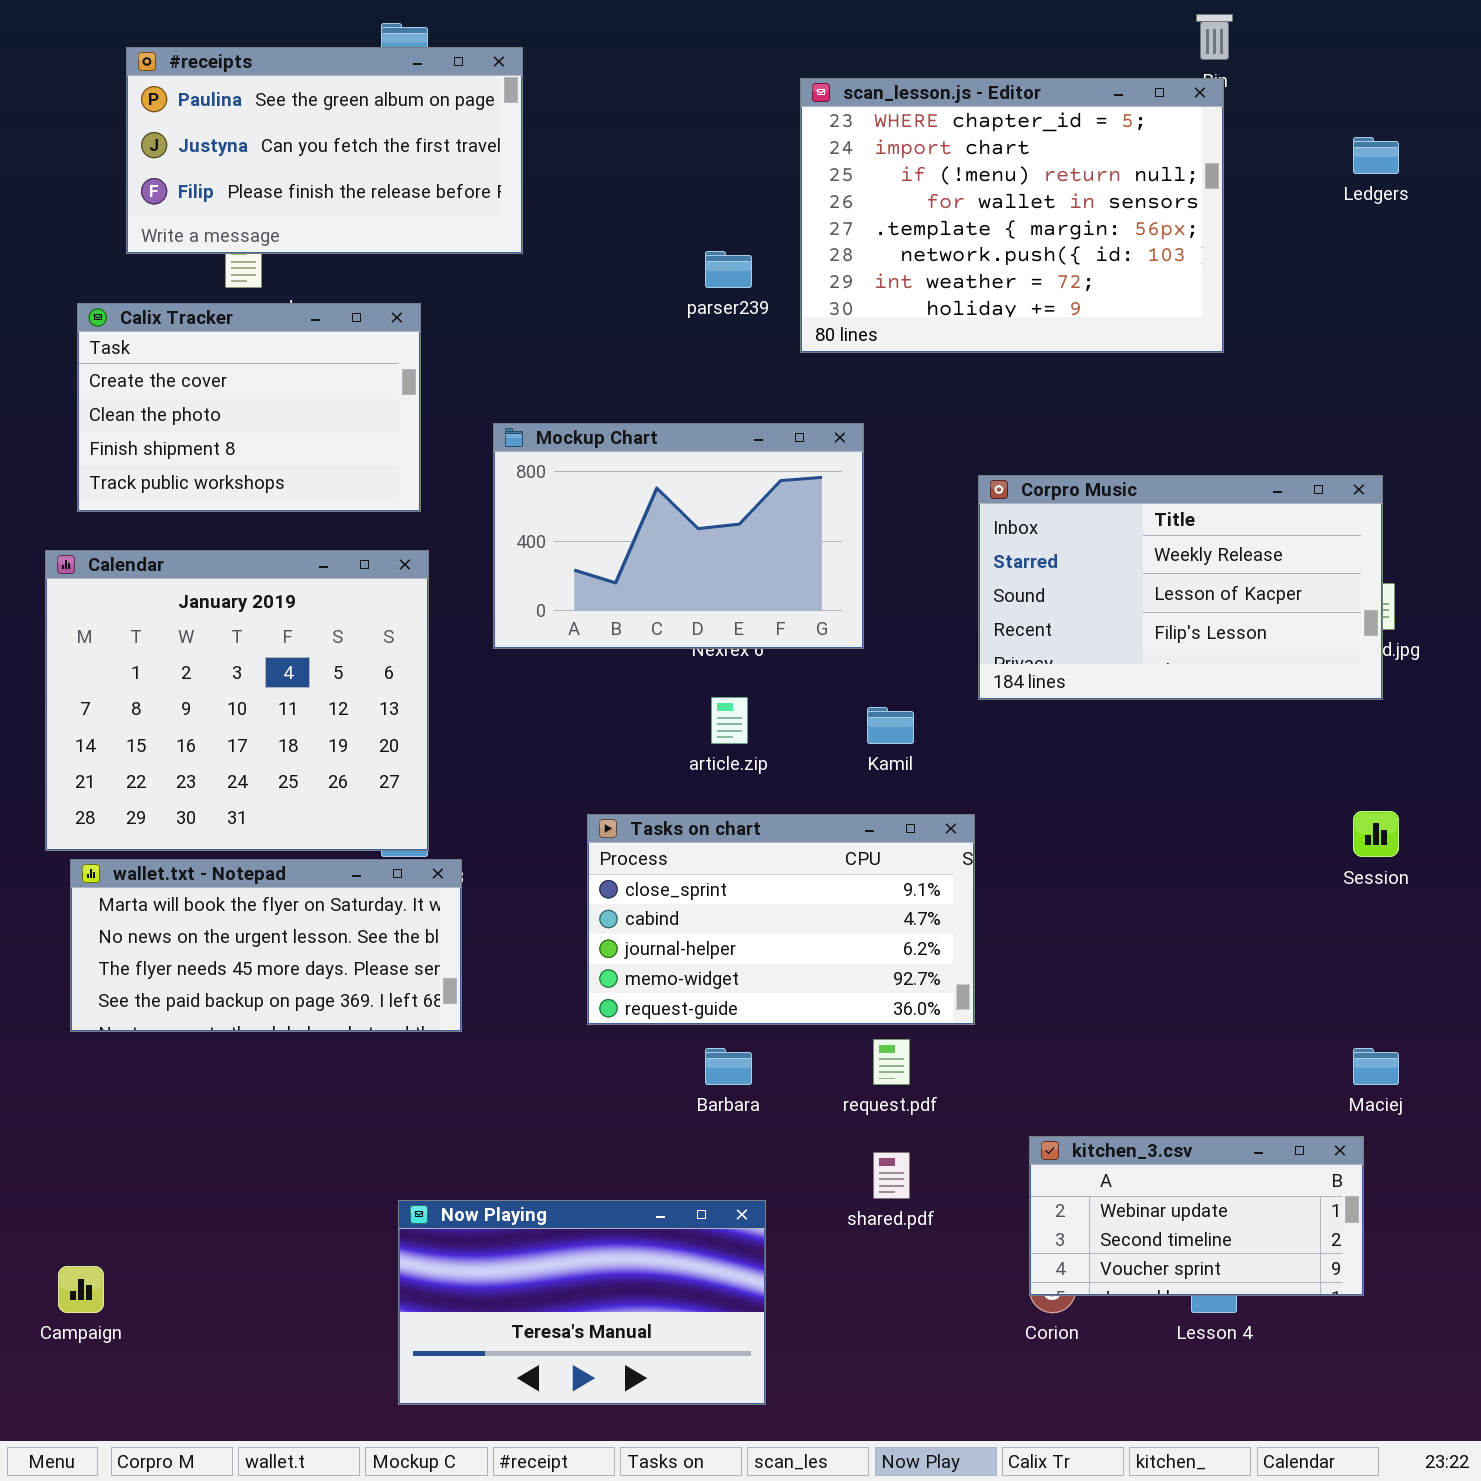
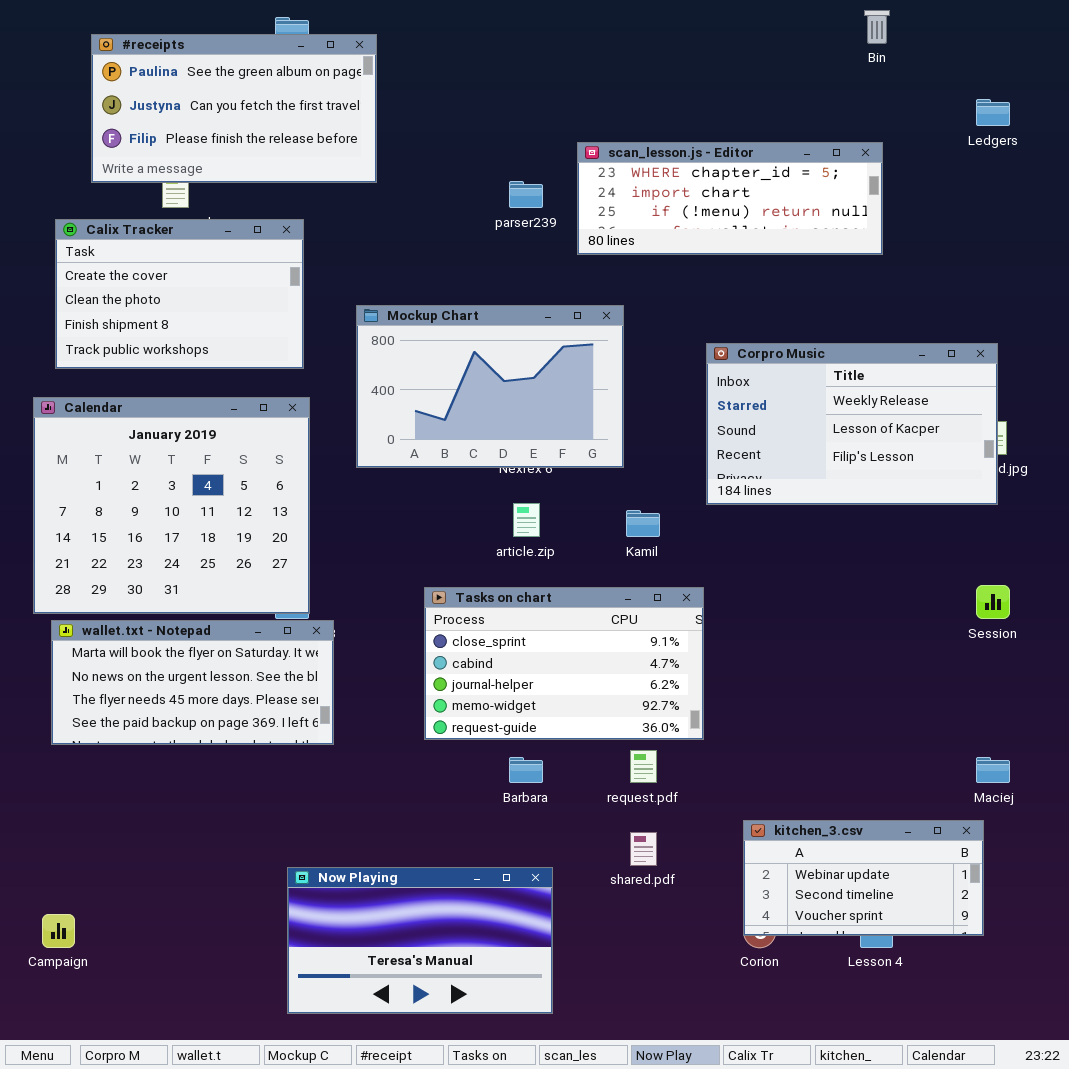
scan_lesson.js - Editor: [800,78,1224,353] -> [577,142,883,255], resized

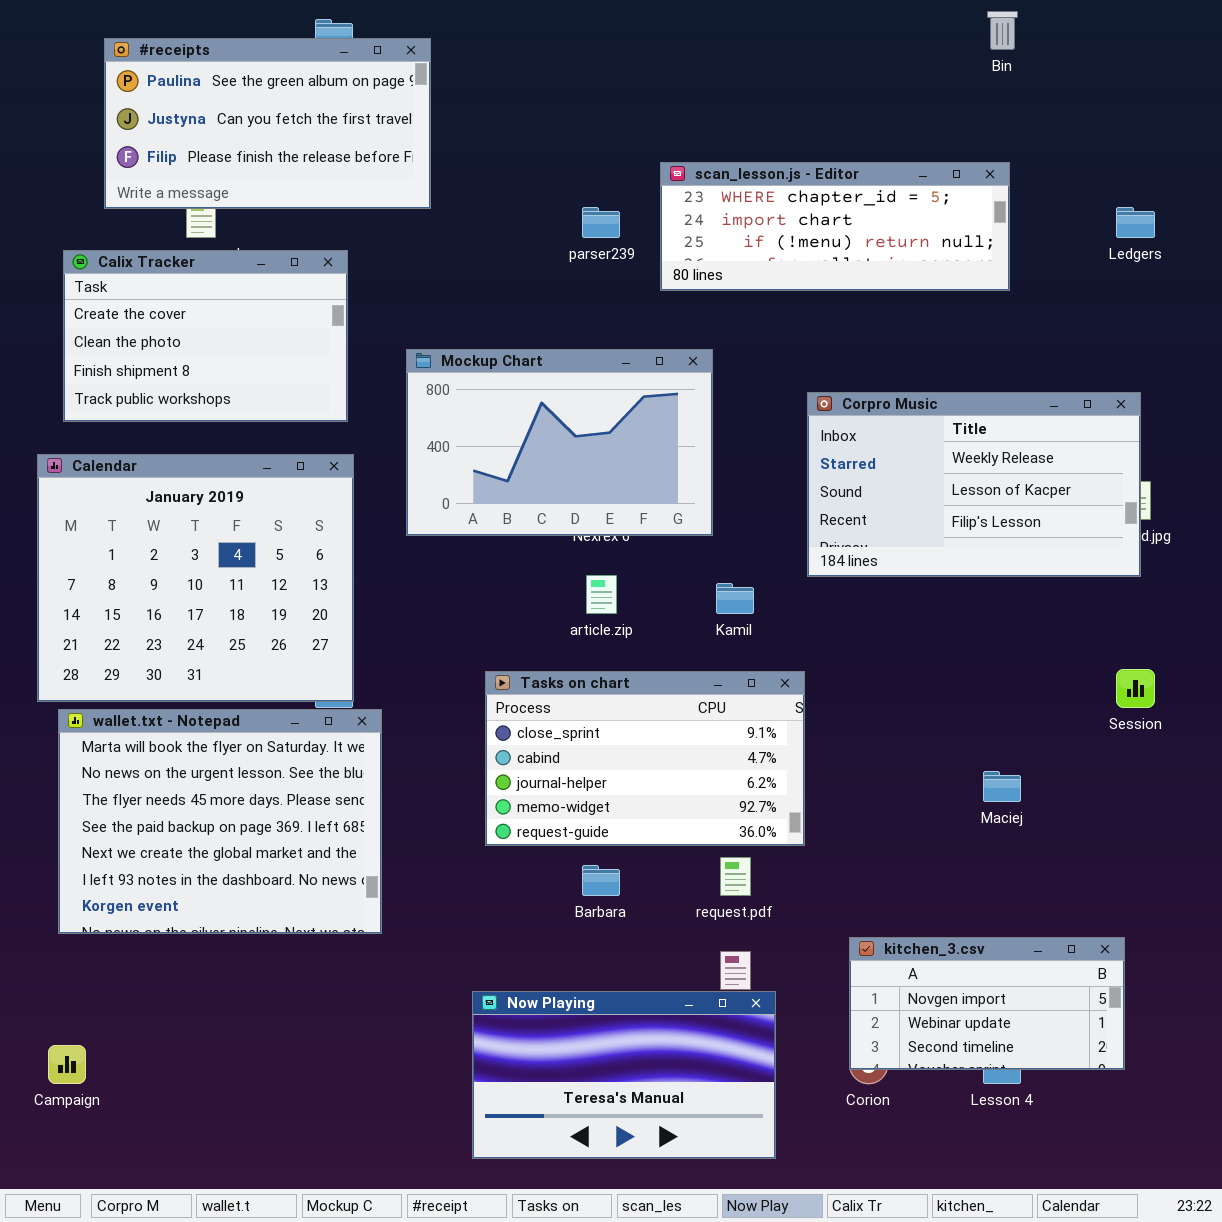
Ledgers: [976,99,1010,126] -> [1116,207,1155,238], moved
wallet.txt - Notepad: [51,620,334,745] -> [58,709,382,934], resized
Maciej: [976,757,1010,783] -> [983,771,1021,802], moved
kitchen_3.csv: [743,820,984,936] -> [849,937,1125,1070], scrolled up 1 row
Now Playing: [287,867,553,1014] -> [472,991,776,1159], moved

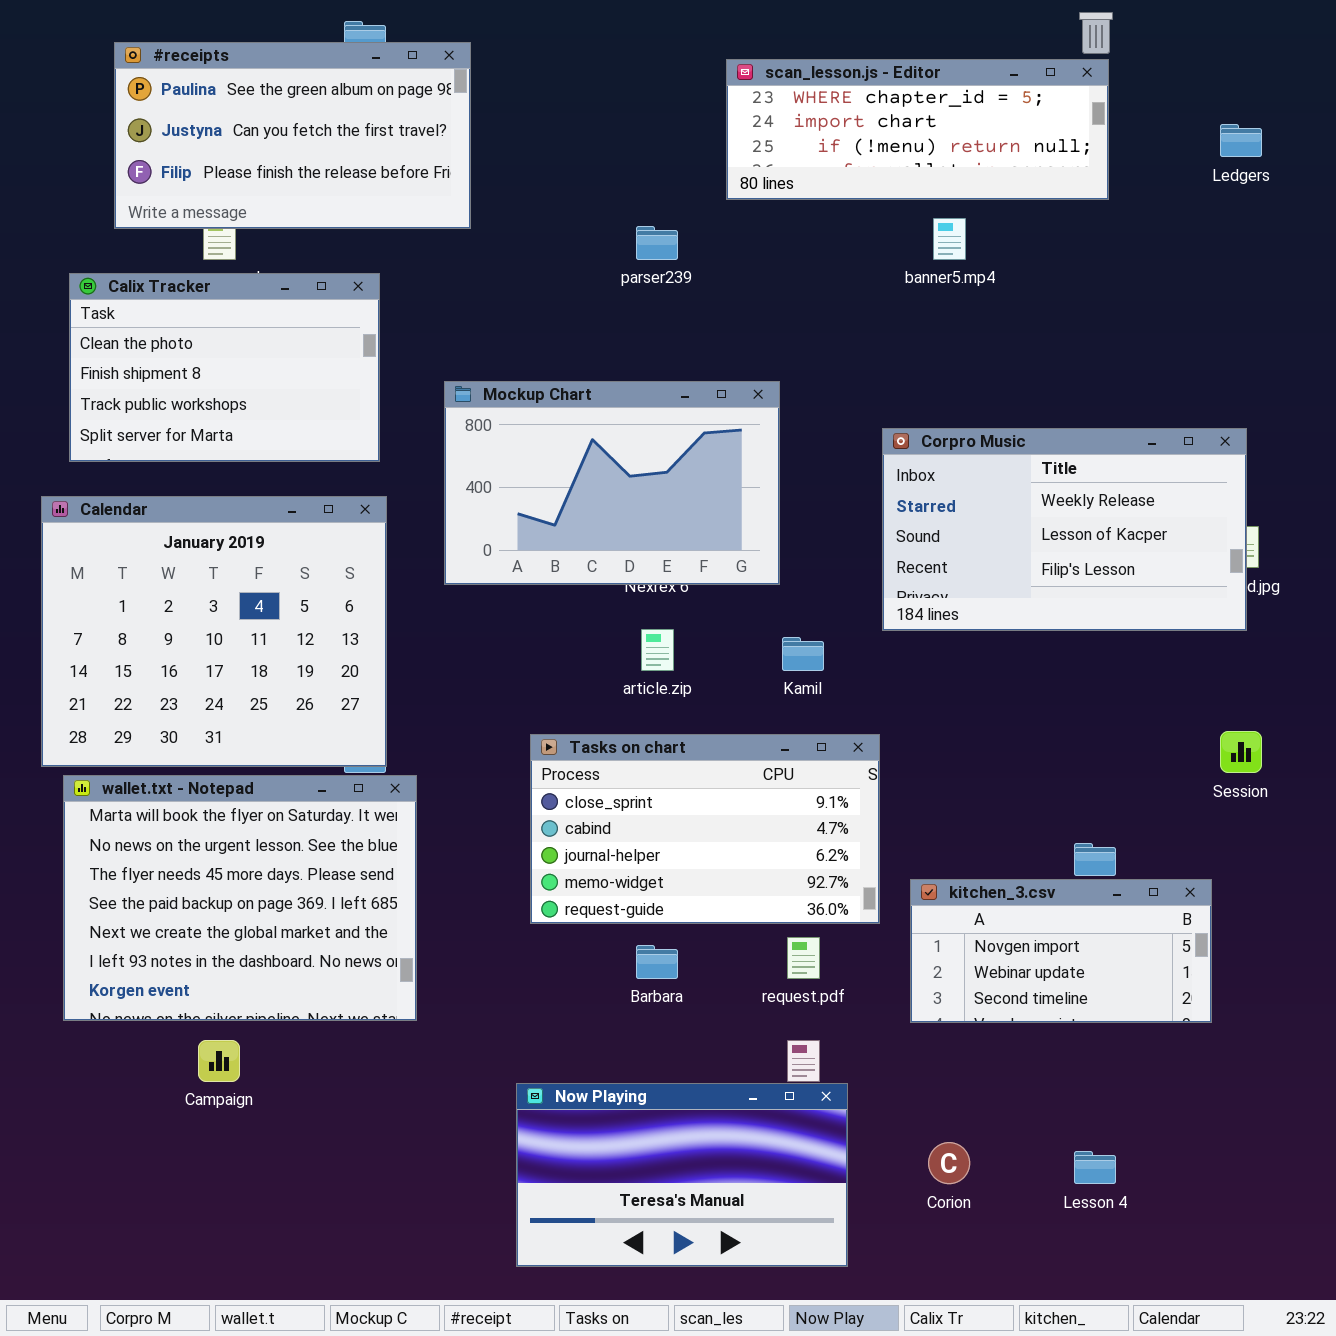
scan_lesson.js - Editor: [660,162,1010,291] -> [726,59,1109,200], moved
Ledgers: [1116,207,1155,238] -> [1220,124,1262,157], moved
Calix Tracker: [63,250,348,422] -> [69,273,380,462], scrolled down 1 row
kitchen_3.csv: [849,937,1125,1070] -> [910,879,1212,1023], moved
Campaign: [48,1045,86,1084] -> [198,1040,240,1082], moved

